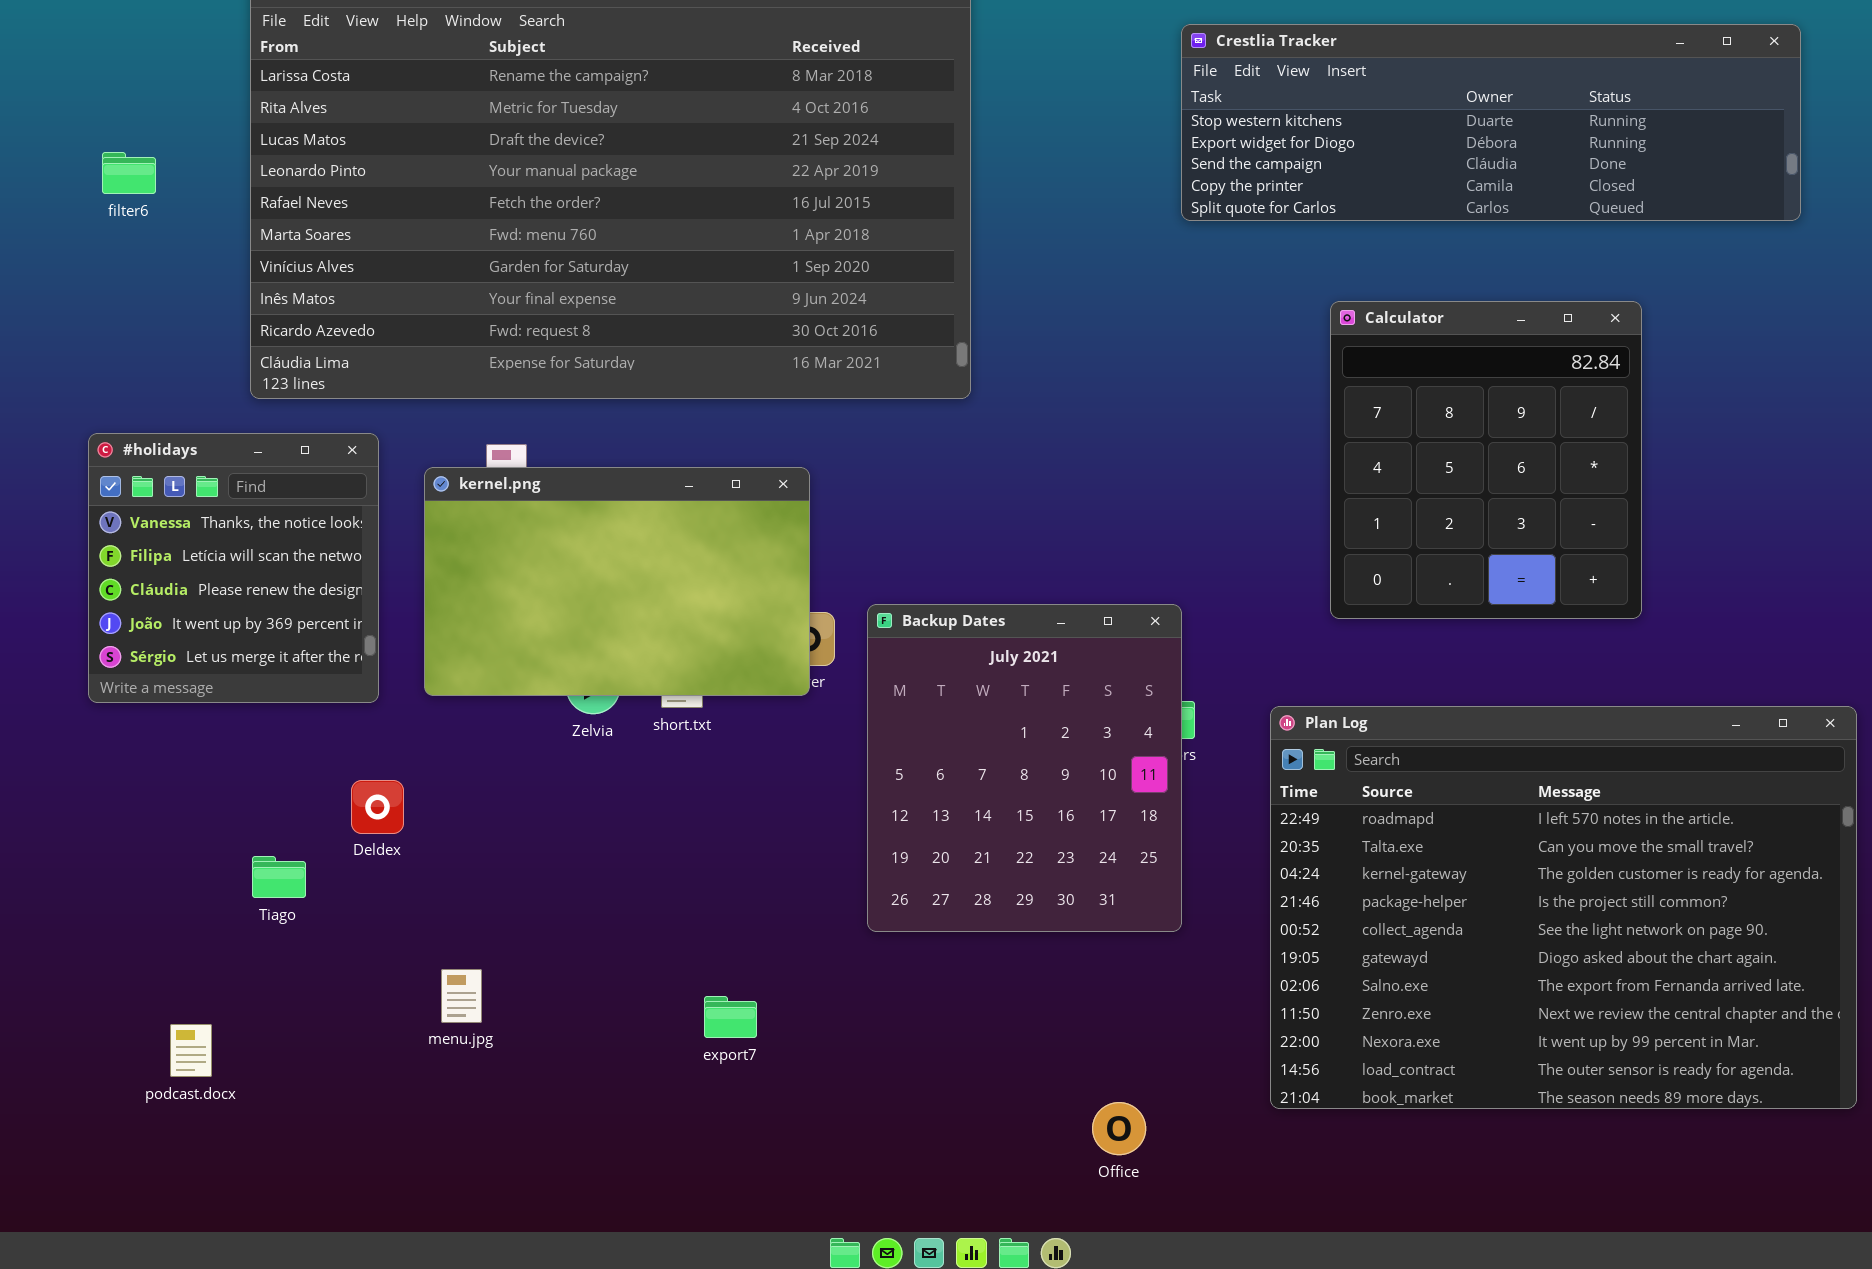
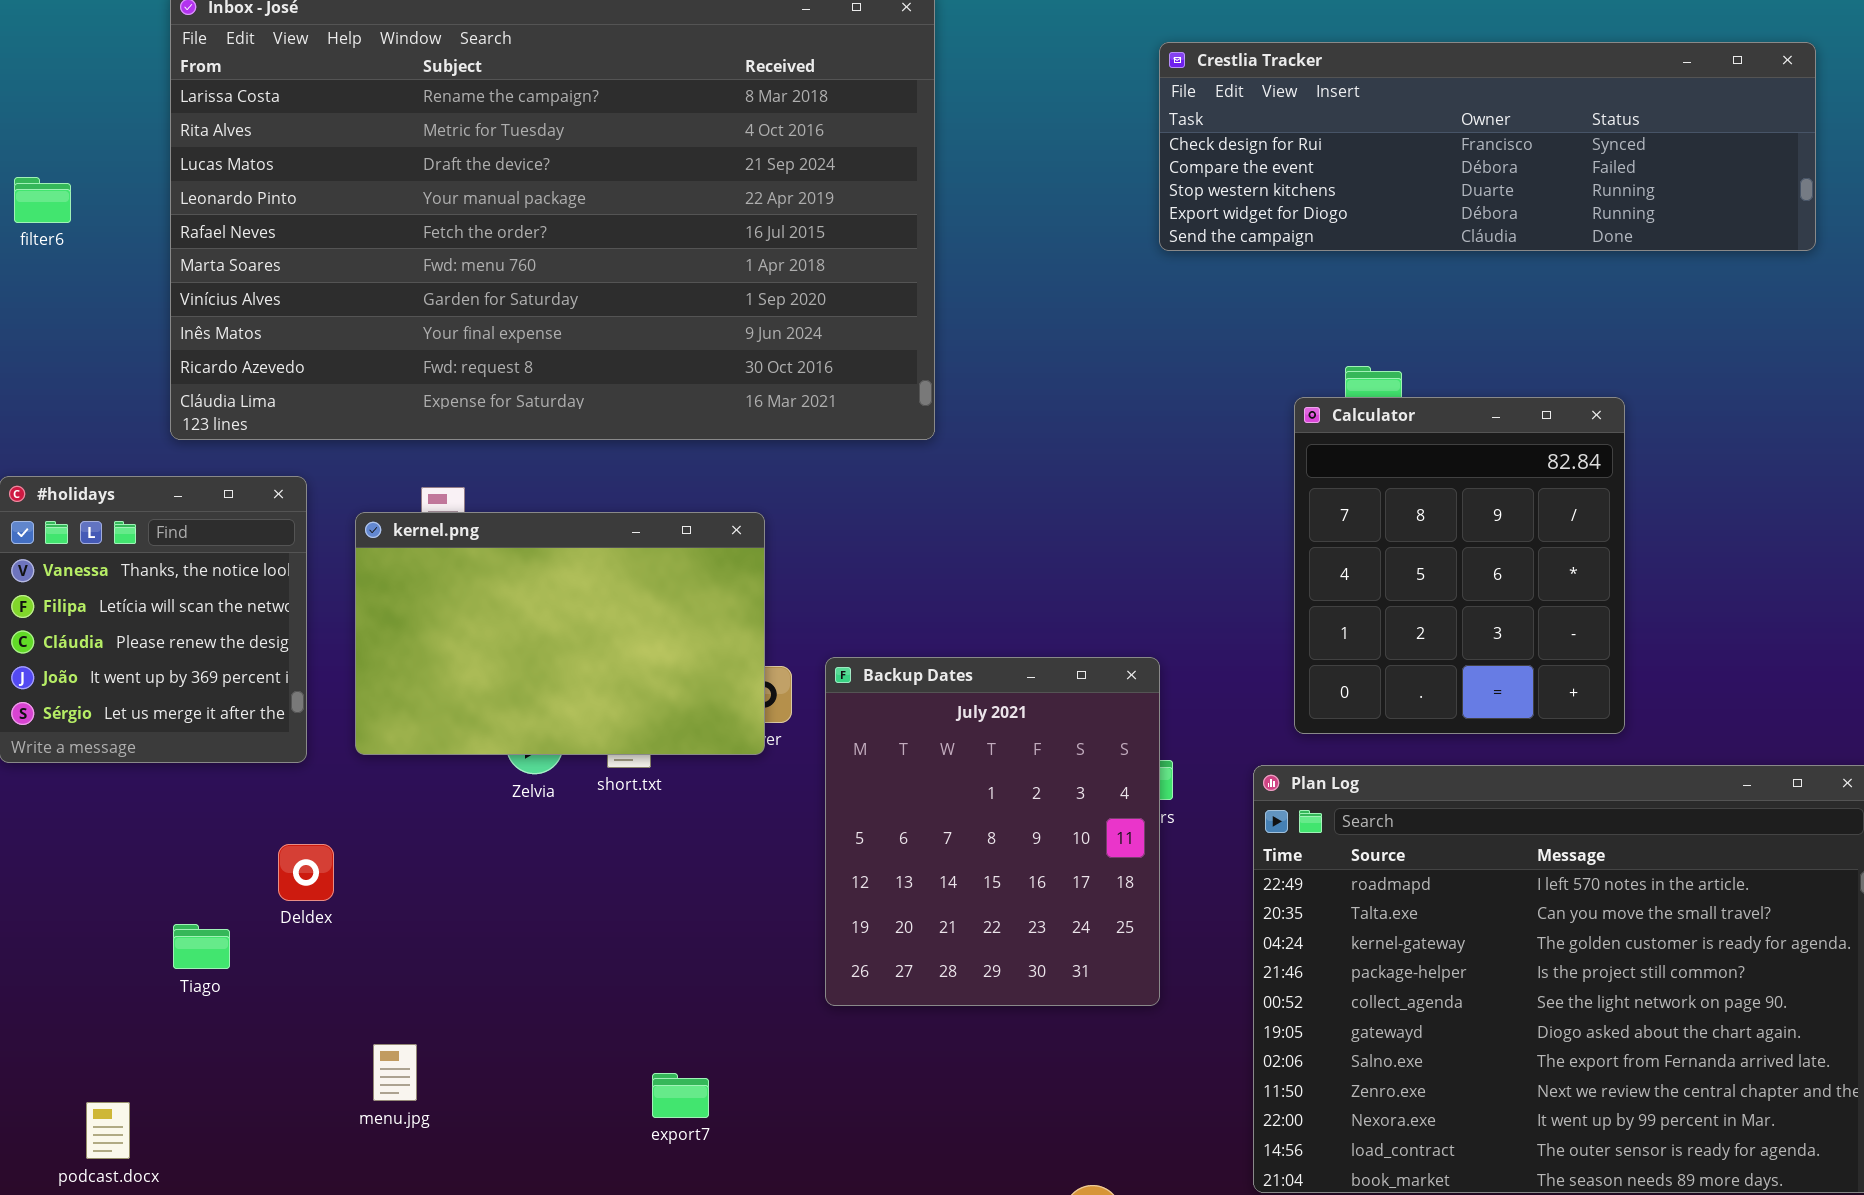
Crestlia Tracker: [1181,24,1801,221] -> [1159,42,1816,251], scrolled up 2 rows
Calculator: [1330,301,1642,619] -> [1294,397,1625,734], moved

